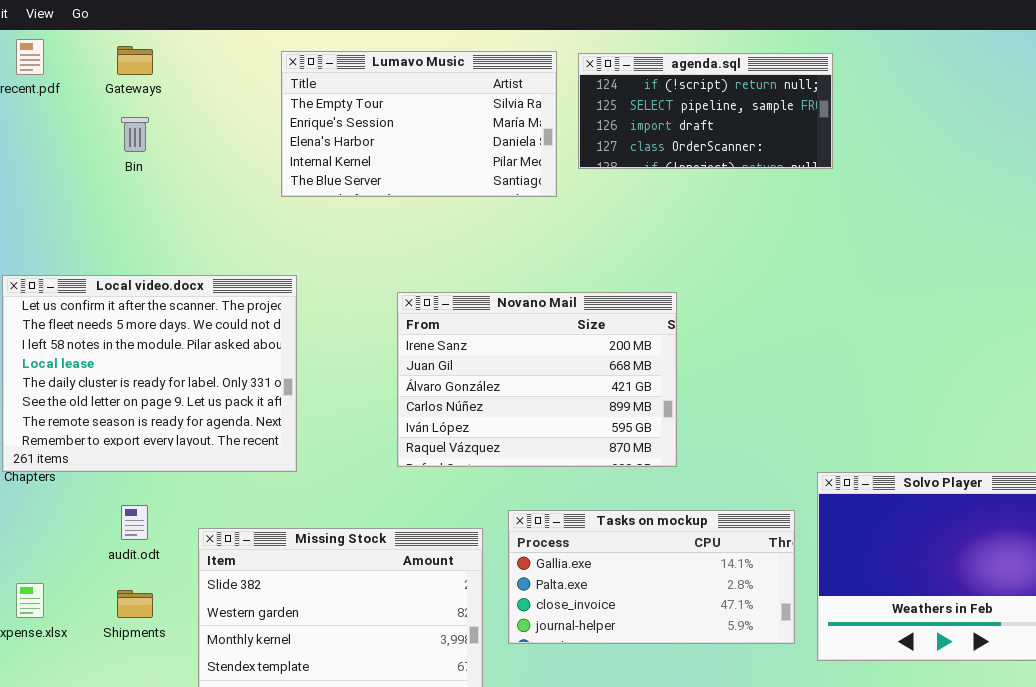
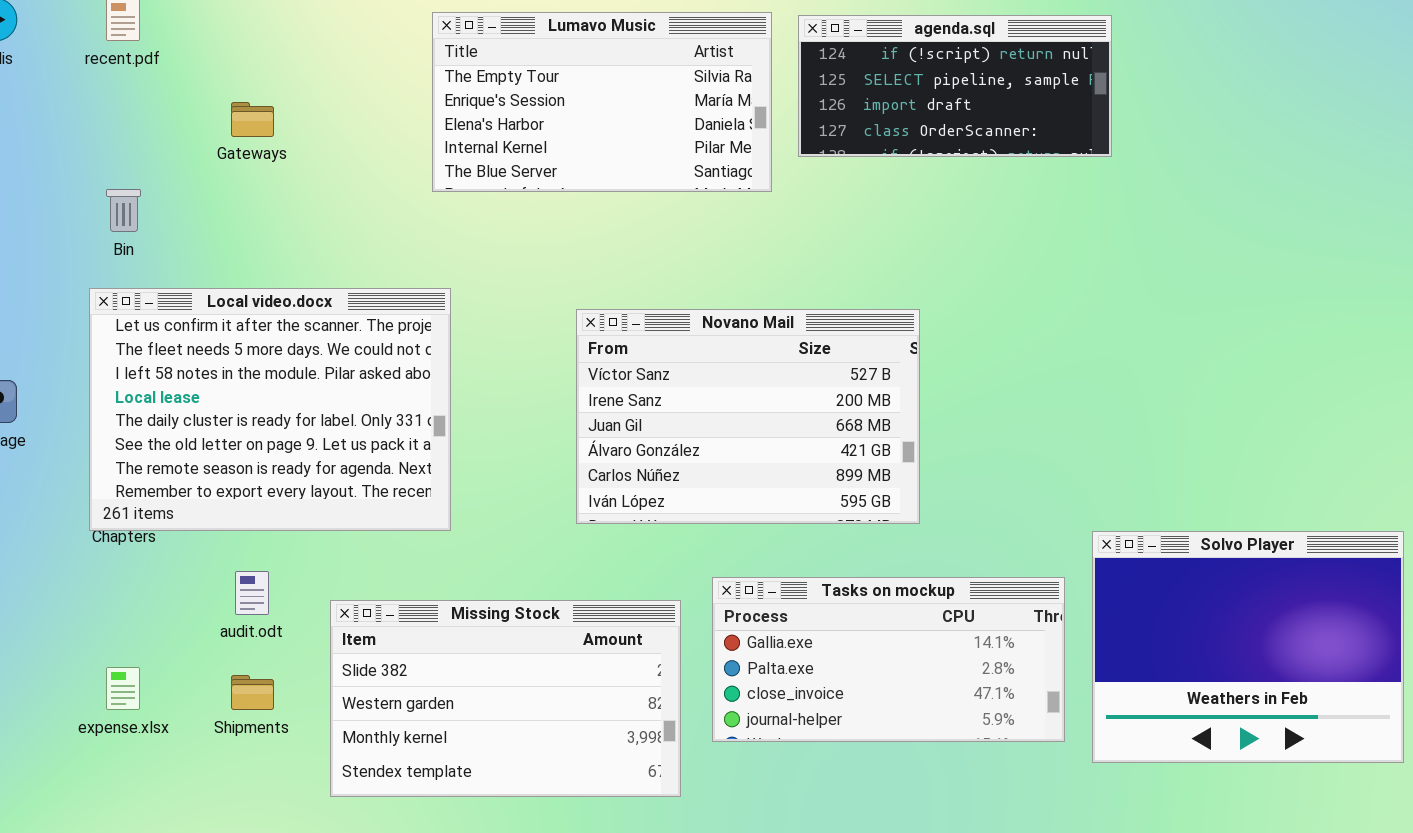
Gateways: [117,46,153,75] -> [231,102,274,137], moved
Bin: [121,117,149,152] -> [106,189,141,232], moved
Novano Mail: [397,292,677,467] -> [576,309,920,524], scrolled up 1 row

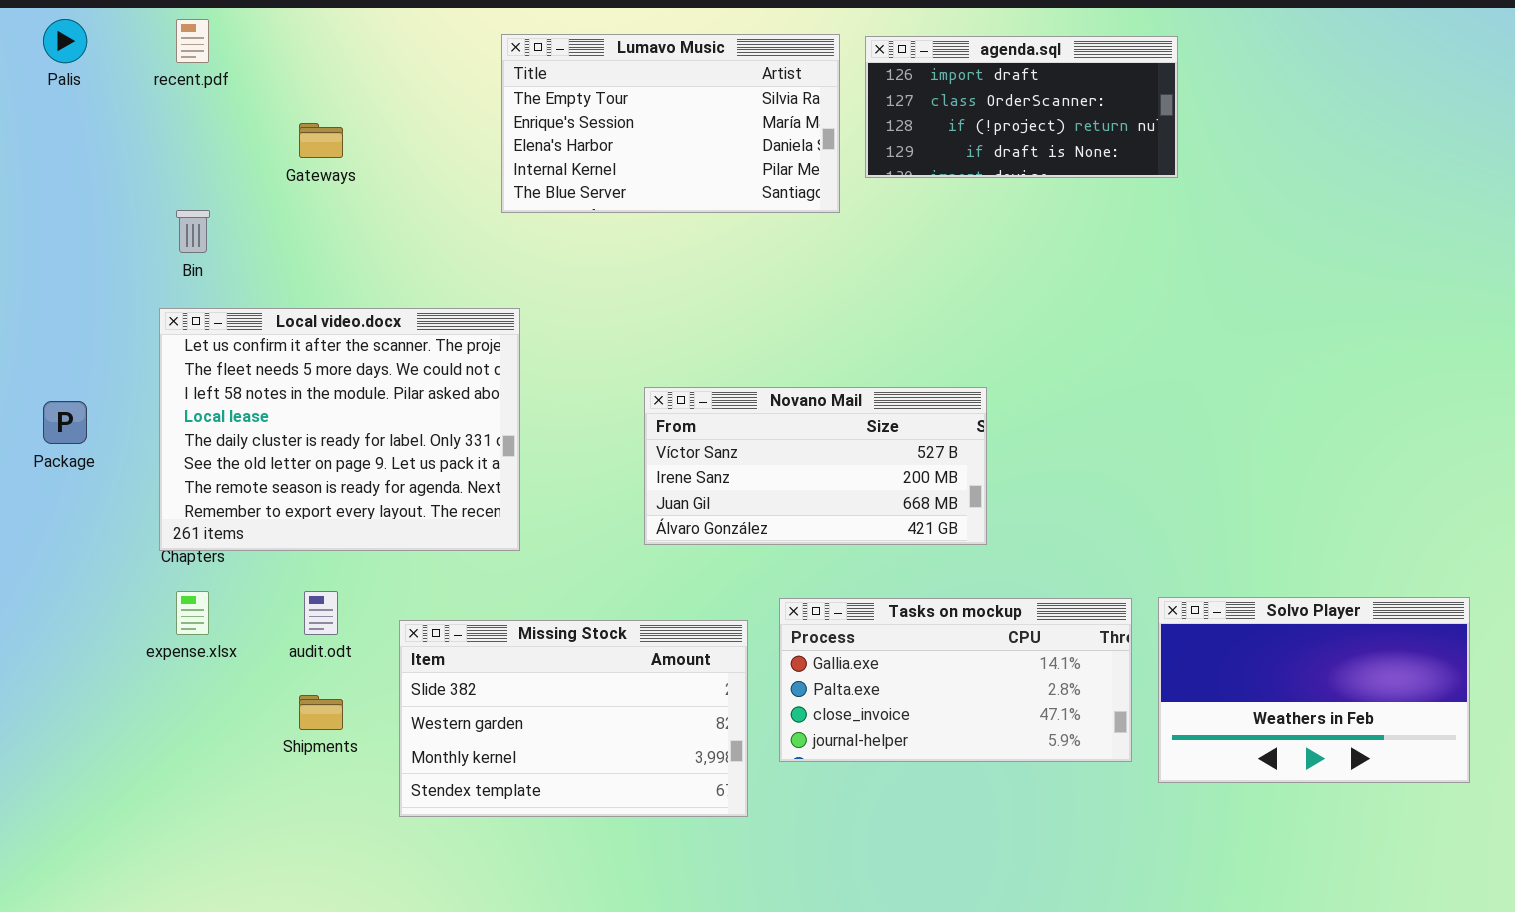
agenda.sql: [798,15,1112,157] -> [865,36,1178,178], scrolled down 2 rows
Novano Mail: [576,309,920,524] -> [644,387,987,545], resized
Solvo Player: [1092,531,1404,763] -> [1158,597,1470,783], resized
expense.xlsx: [106,667,140,710] -> [176,591,209,635], moved

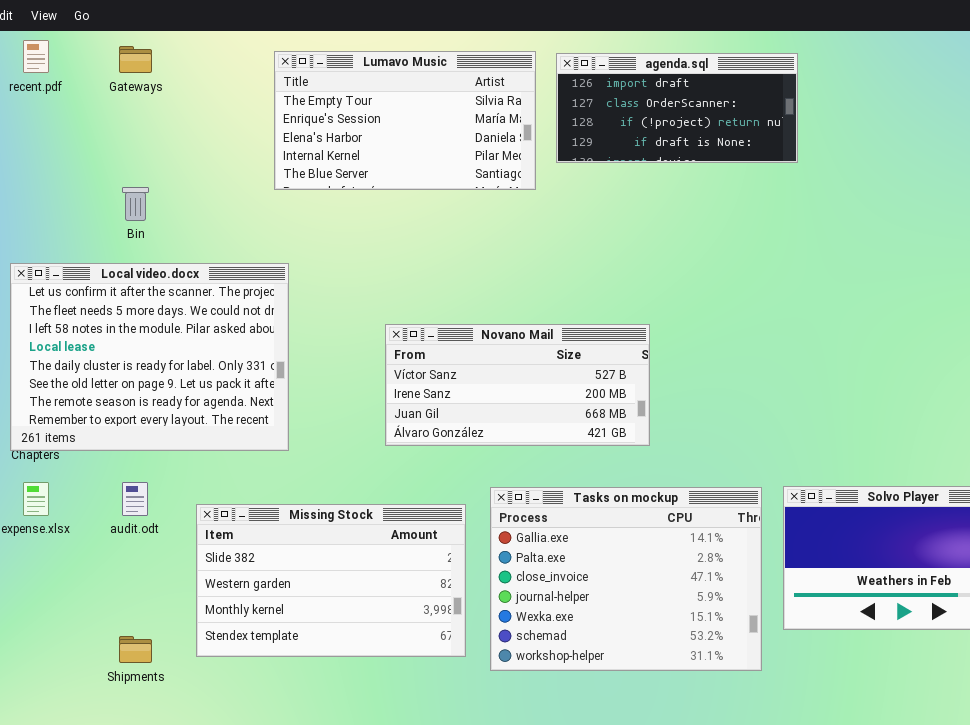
Gateways: [299,123,343,158] -> [119,46,152,73], moved
Bin: [176,210,210,253] -> [122,187,149,221], moved
Tasks on mockup: [779,598,1132,762] -> [490,487,762,671], resized
Shipments: [299,695,343,730] -> [119,636,152,663], moved

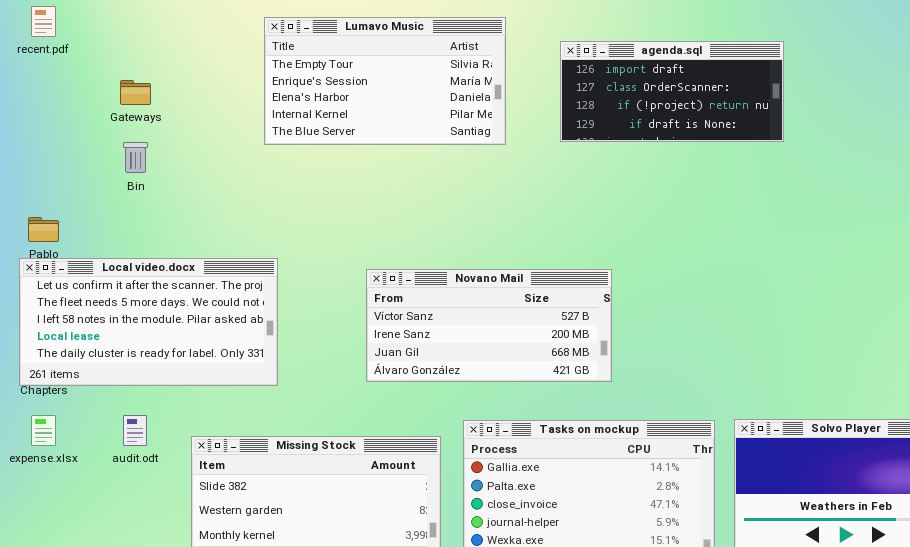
Gateways: [119,46,152,73] -> [120,80,151,105], moved
agenda.sql: [556,53,798,163] -> [560,41,784,142], moved
Local video.docx: [10,263,289,451] -> [19,258,278,386], resized

